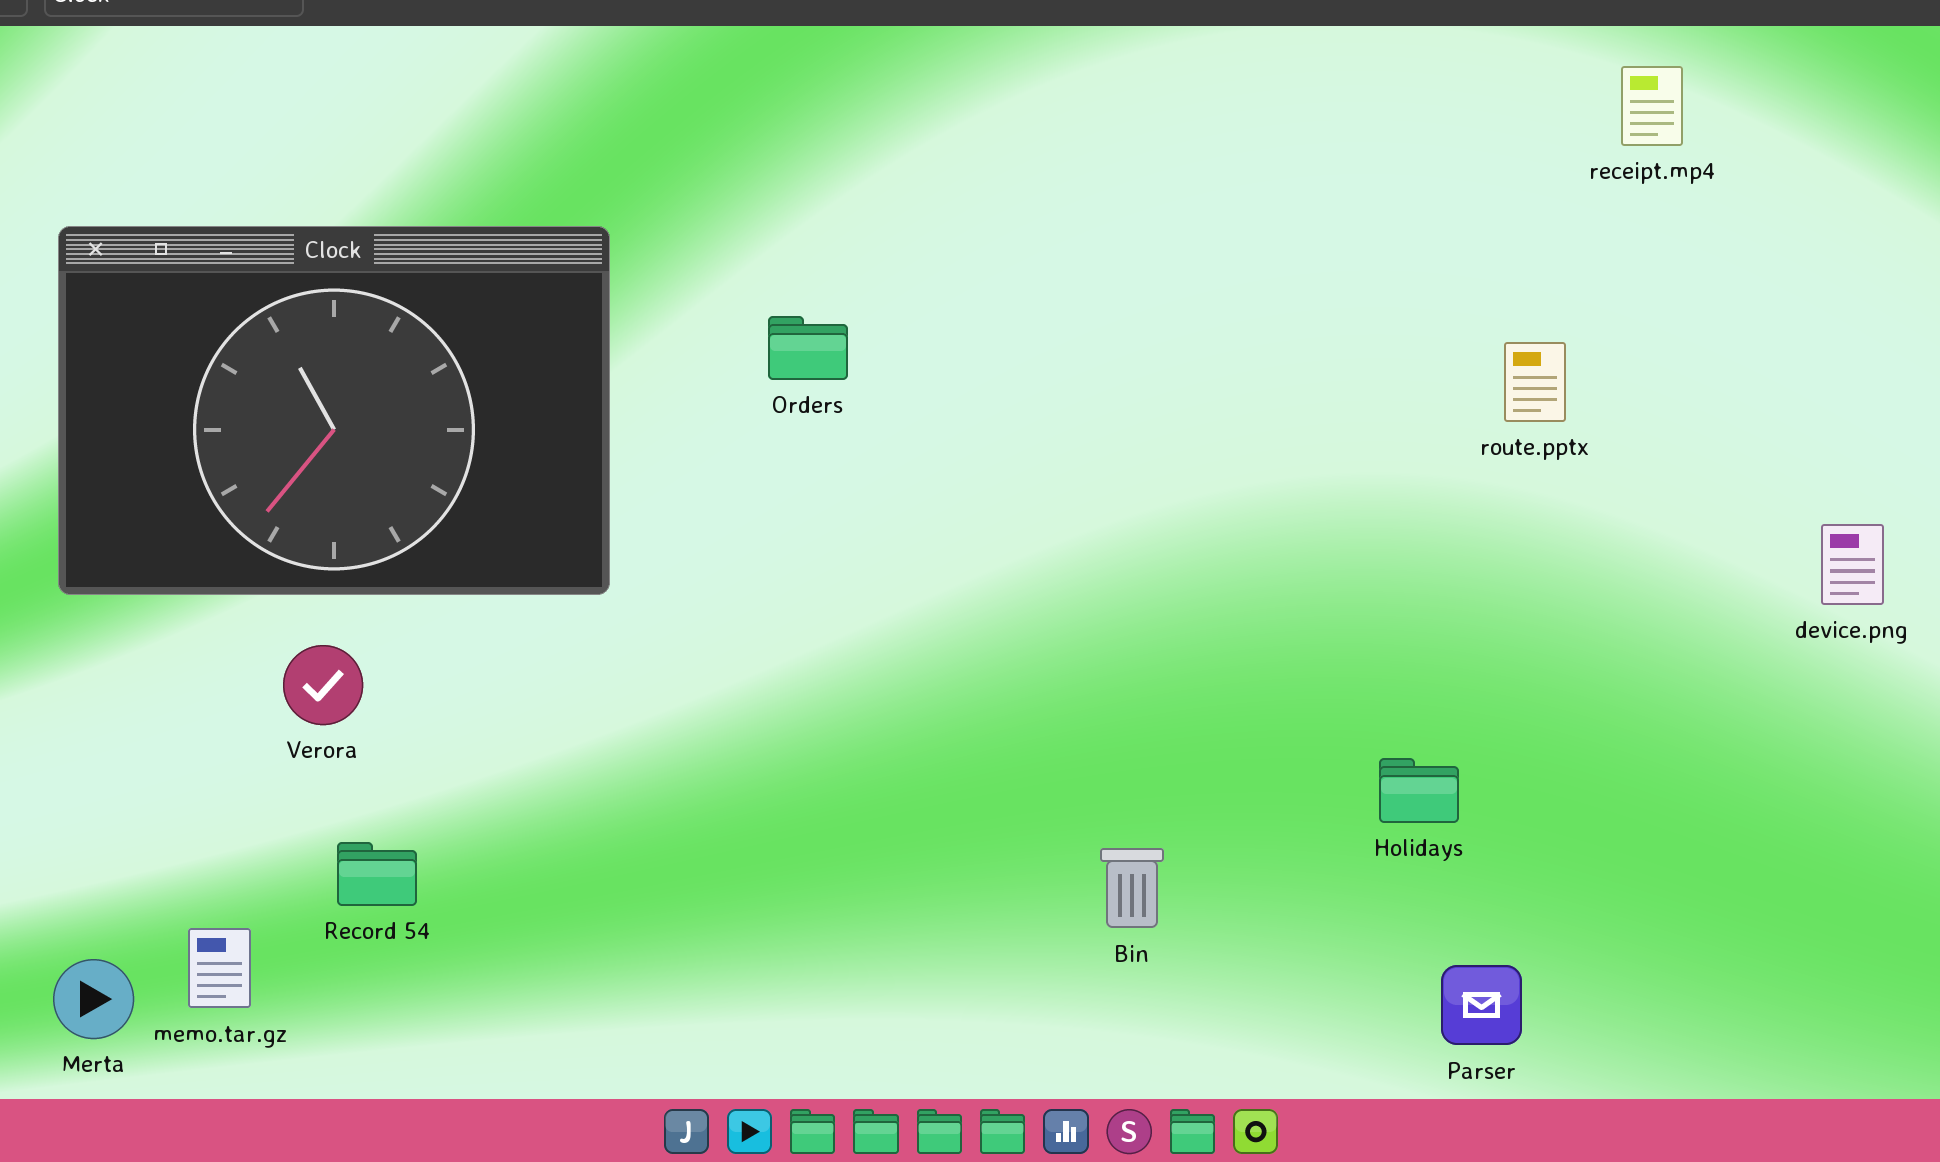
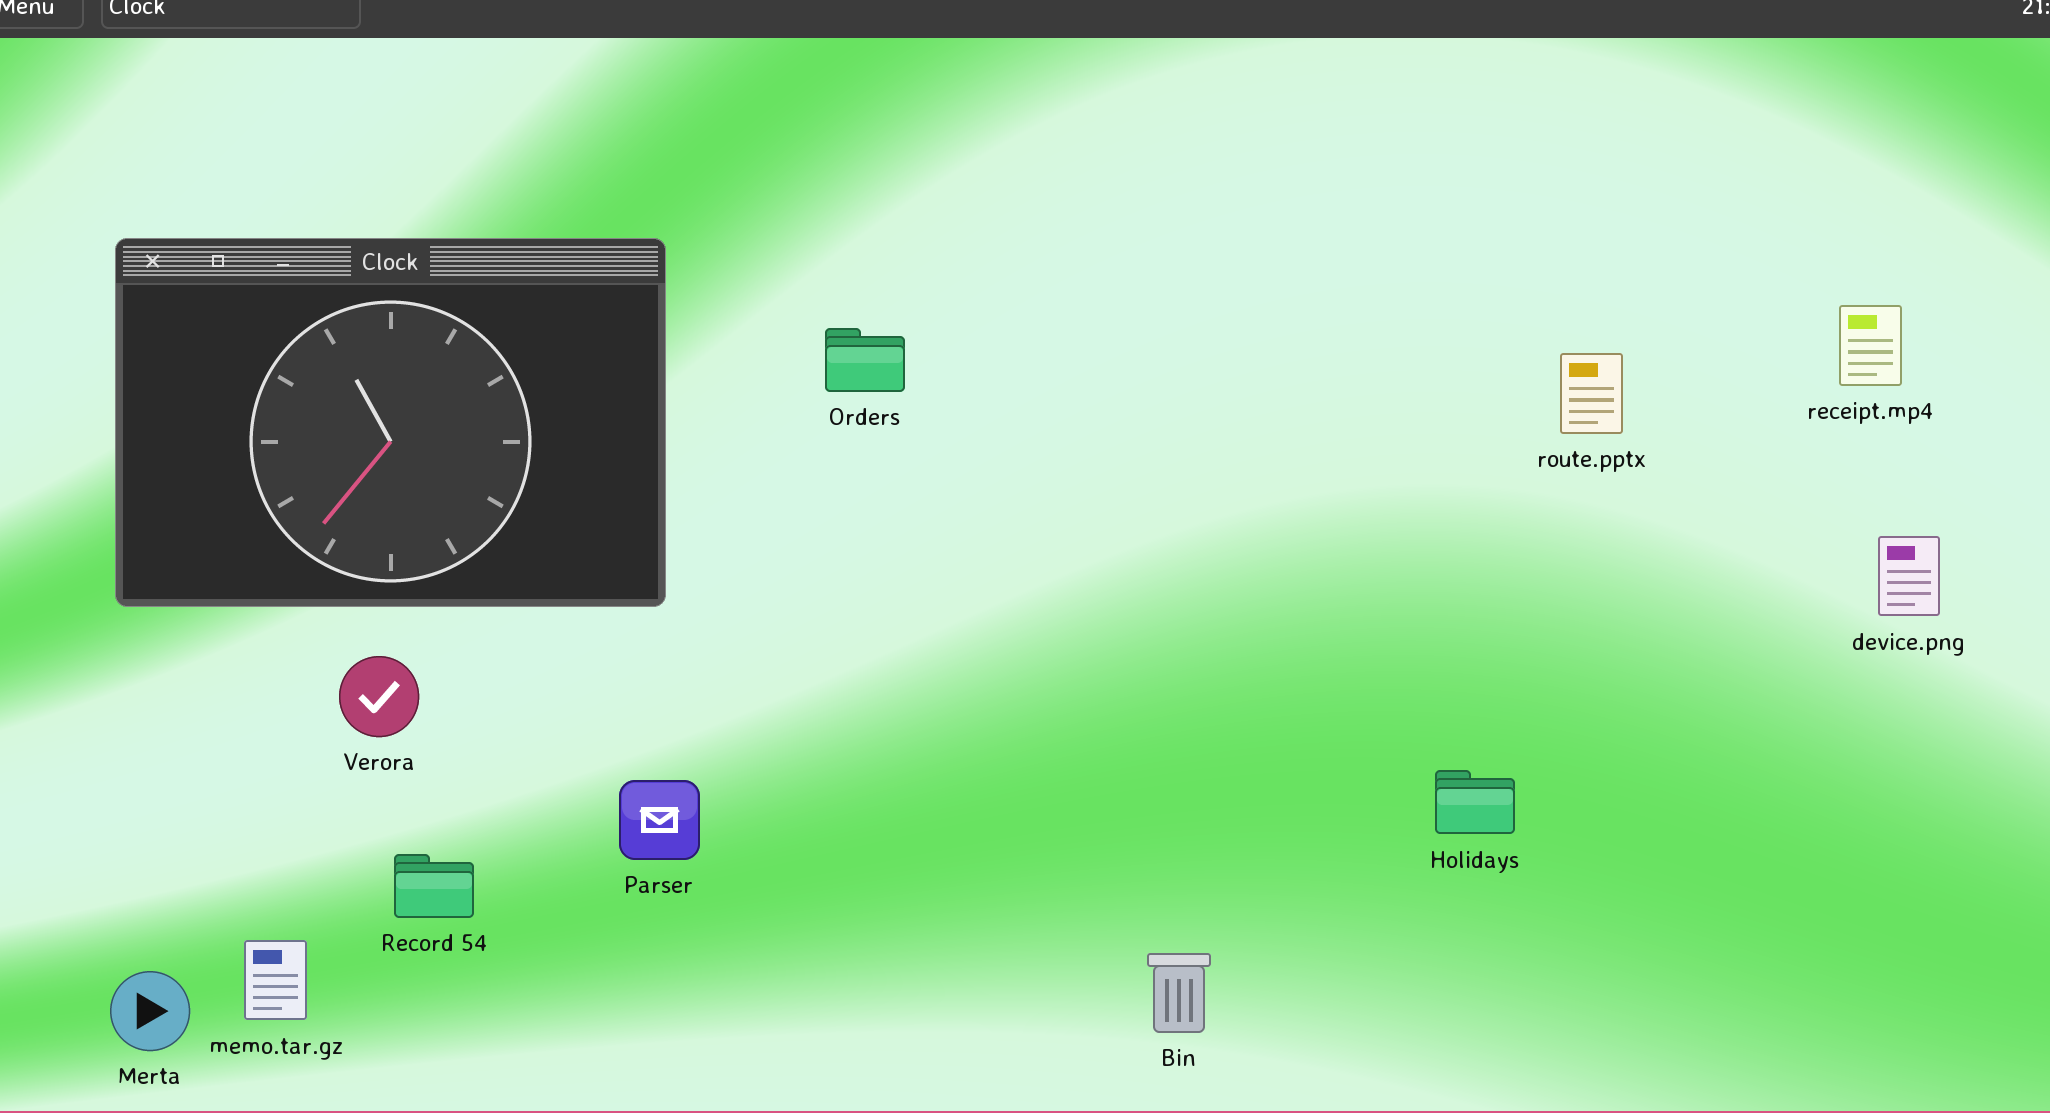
receipt.mp4: [1621,66,1683,146] -> [1839,305,1902,386], moved
Bin: [1100,848,1164,928] -> [1147,953,1211,1033], moved
Parser: [1441,965,1522,1045] -> [619,780,700,860], moved

